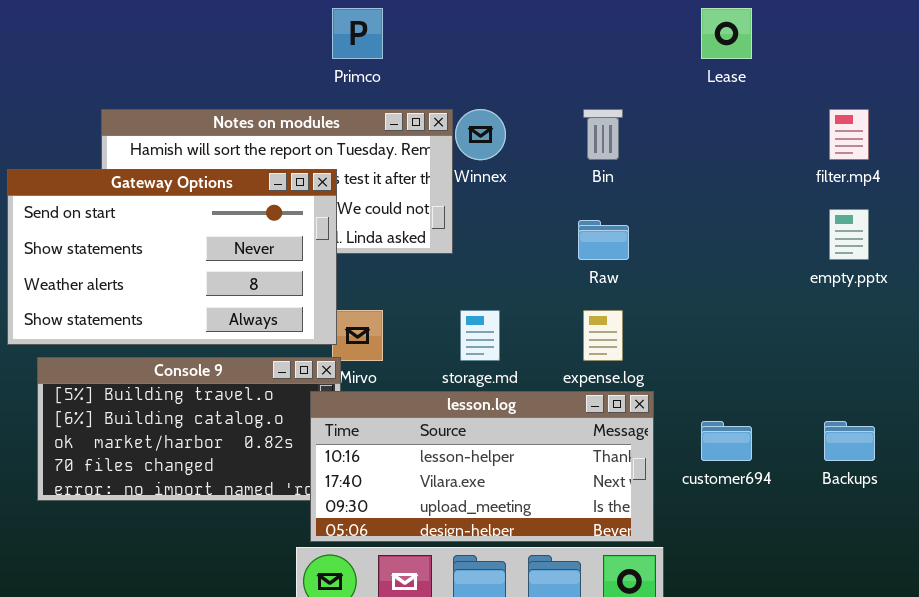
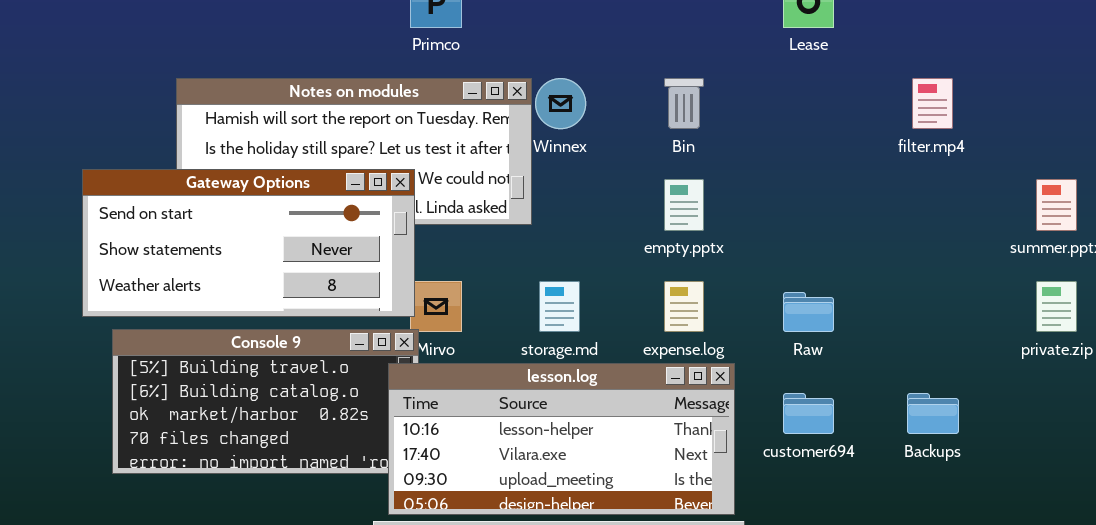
Gateway Options: [7,169,337,345] -> [82,169,415,317], resized
empty.pptx: [829,209,869,260] -> [664,179,704,231], moved
Raw: [578,220,629,260] -> [783,292,834,332], moved

